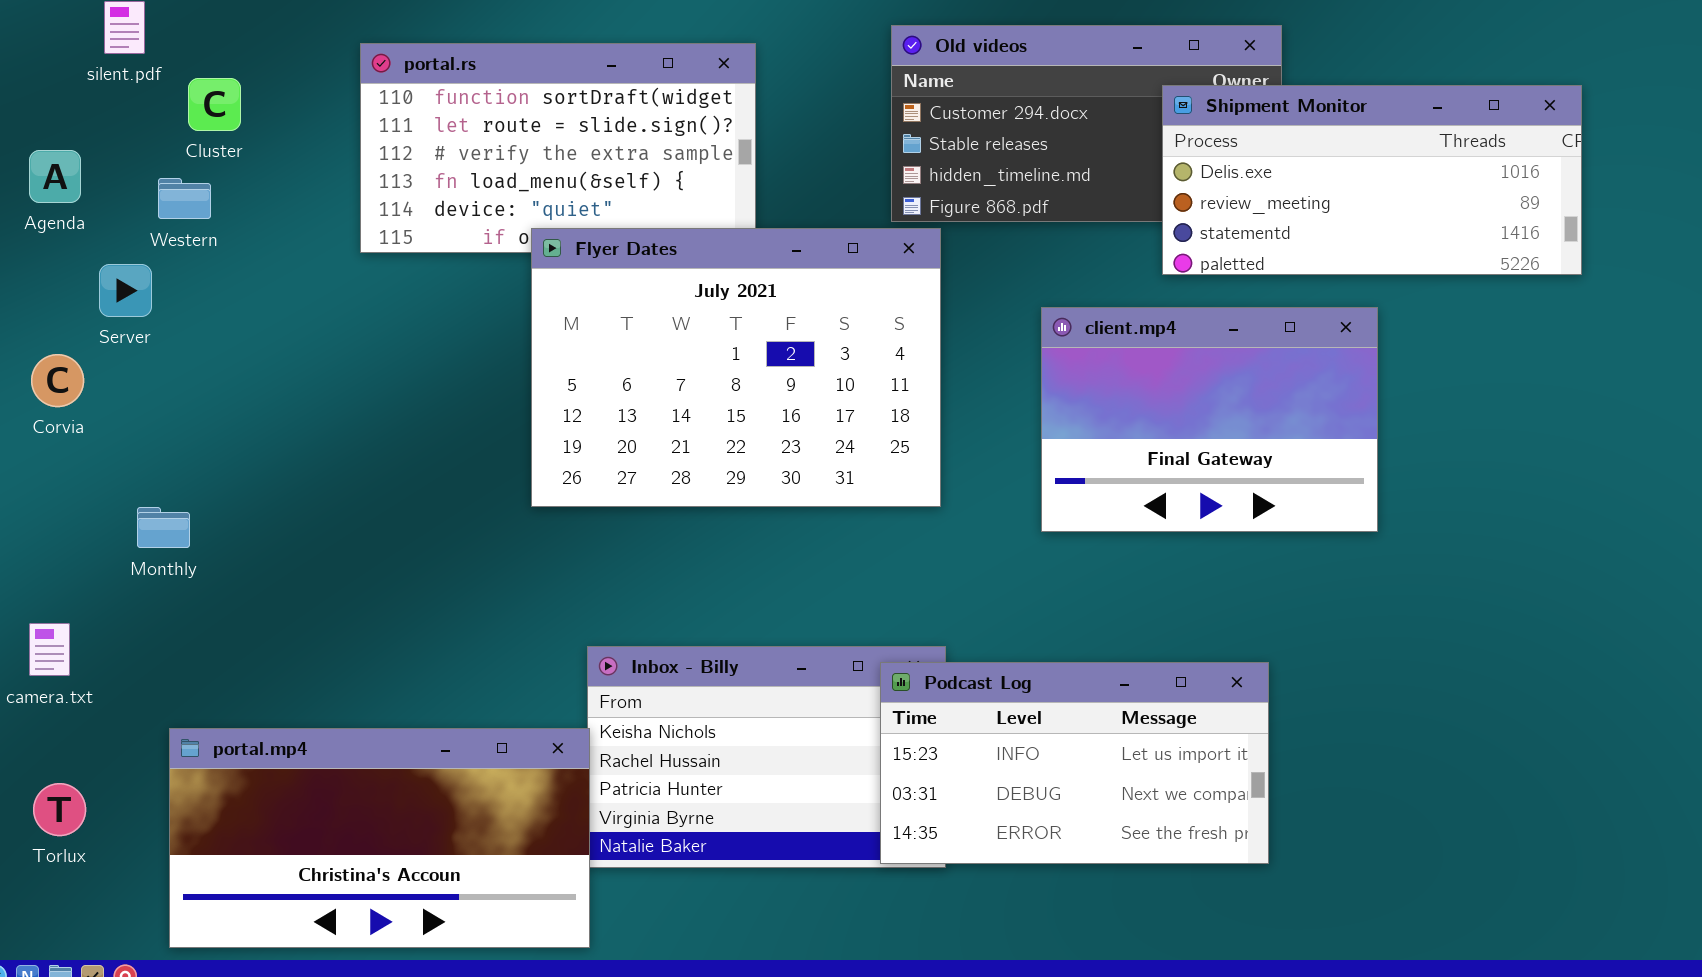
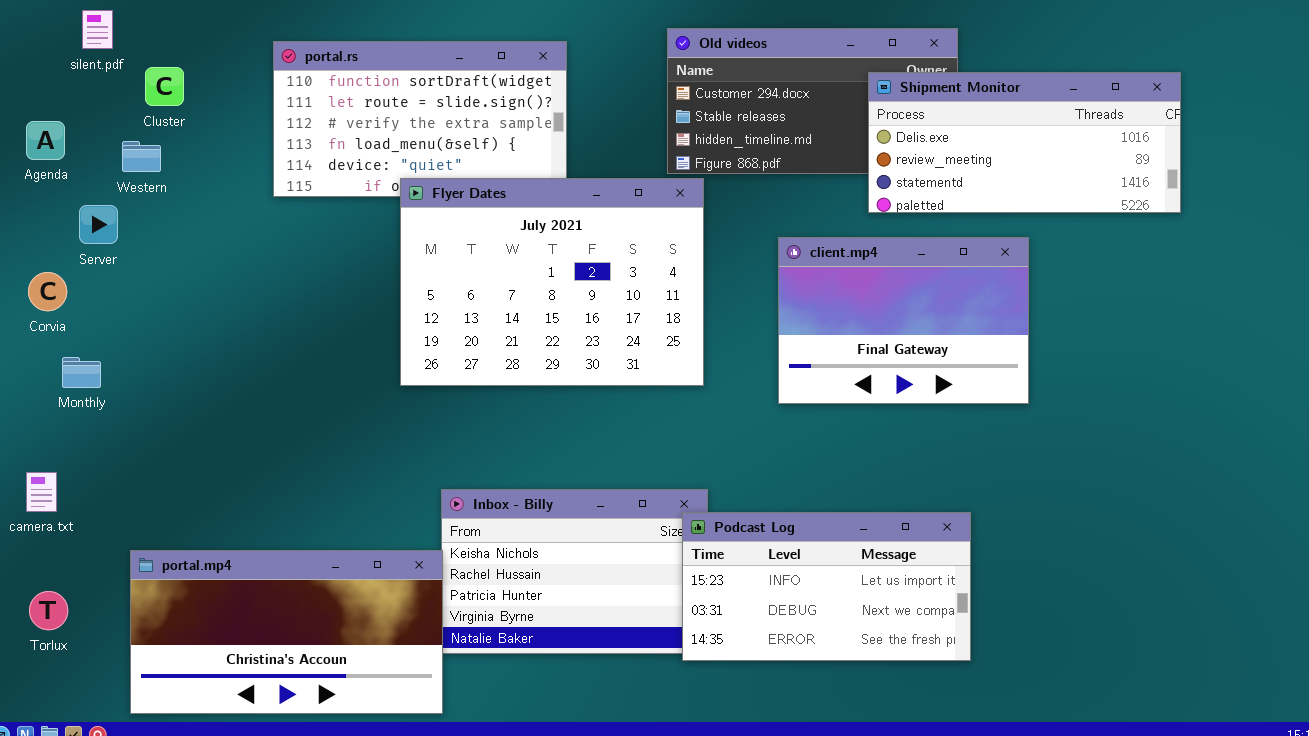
Monthly: [137,507,190,548] -> [62,357,101,388], moved
Podcast Log: [880,662,1269,864] -> [682,512,971,661], moved

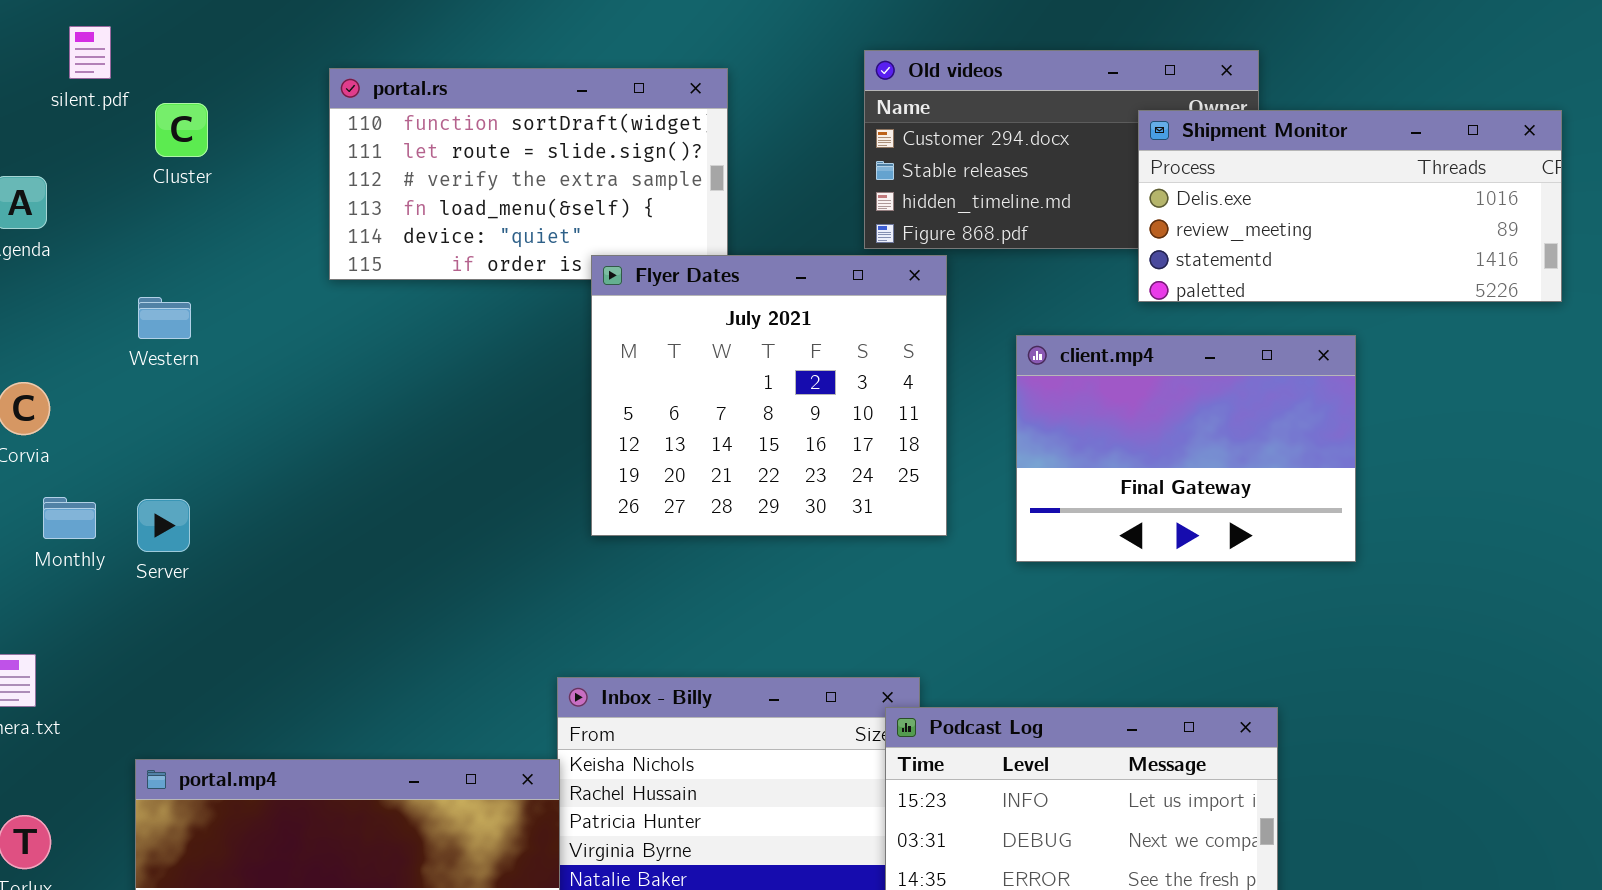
Western: [122,141,161,172] -> [138,297,191,339], moved
Flyer Dates: [400,178,704,386] -> [591,255,947,536], moved, resized
Server: [79,205,118,244] -> [137,499,190,552], moved

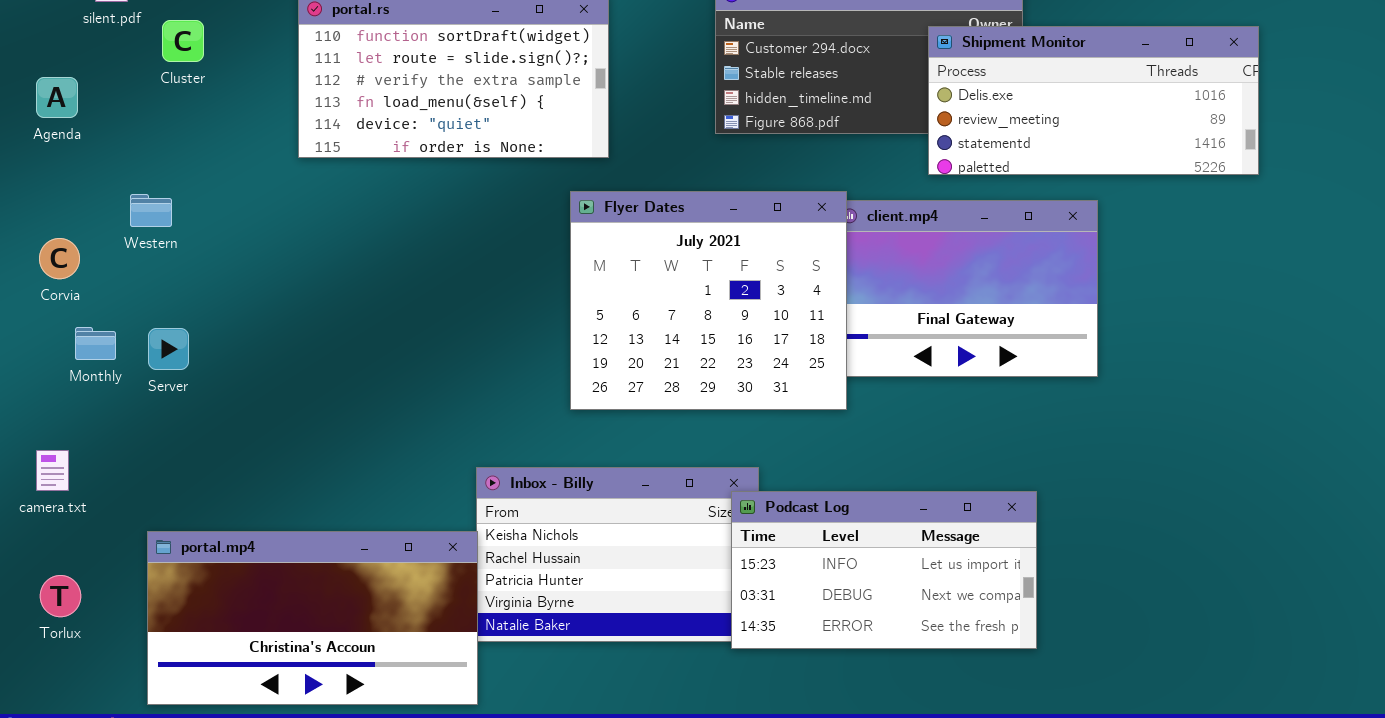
Flyer Dates: [591,255,947,536] -> [570,191,847,410], moved
Western: [138,297,191,339] -> [130,194,172,227], moved

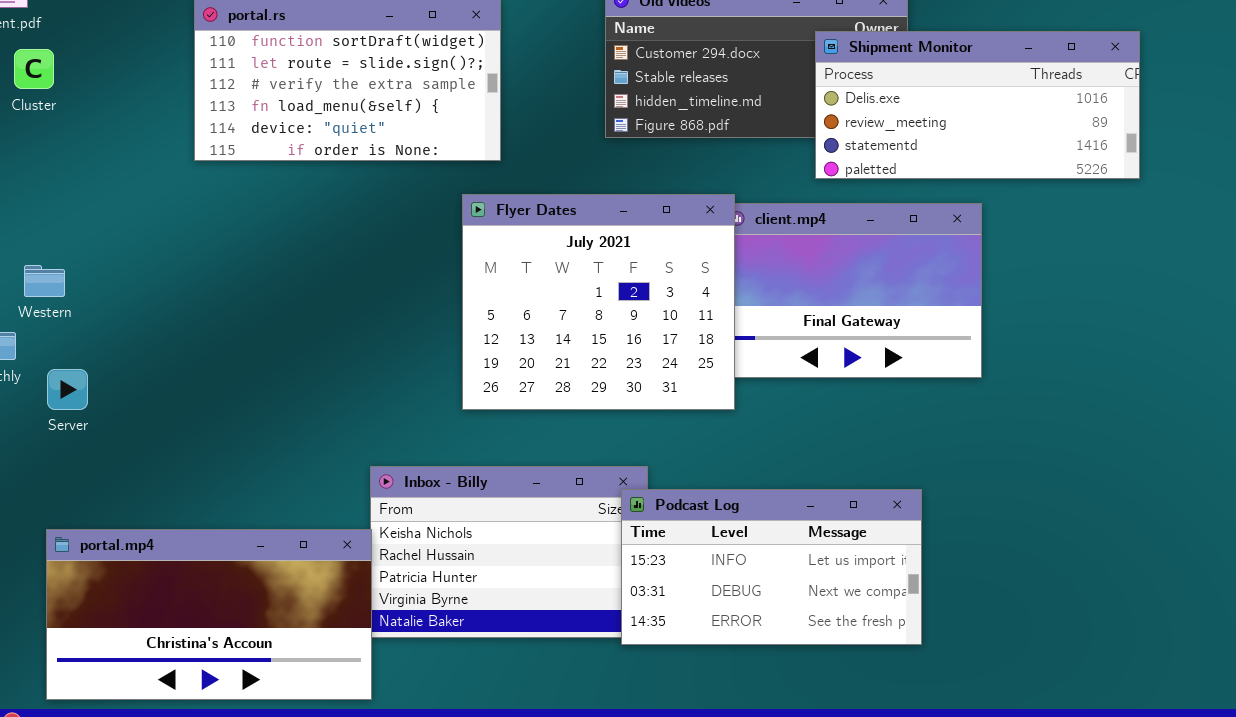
Cluster: [162,20,204,62] -> [14,49,54,89], moved
Western: [130,194,172,227] -> [24,265,65,297], moved
Server: [148,328,189,370] -> [47,369,88,410], moved

